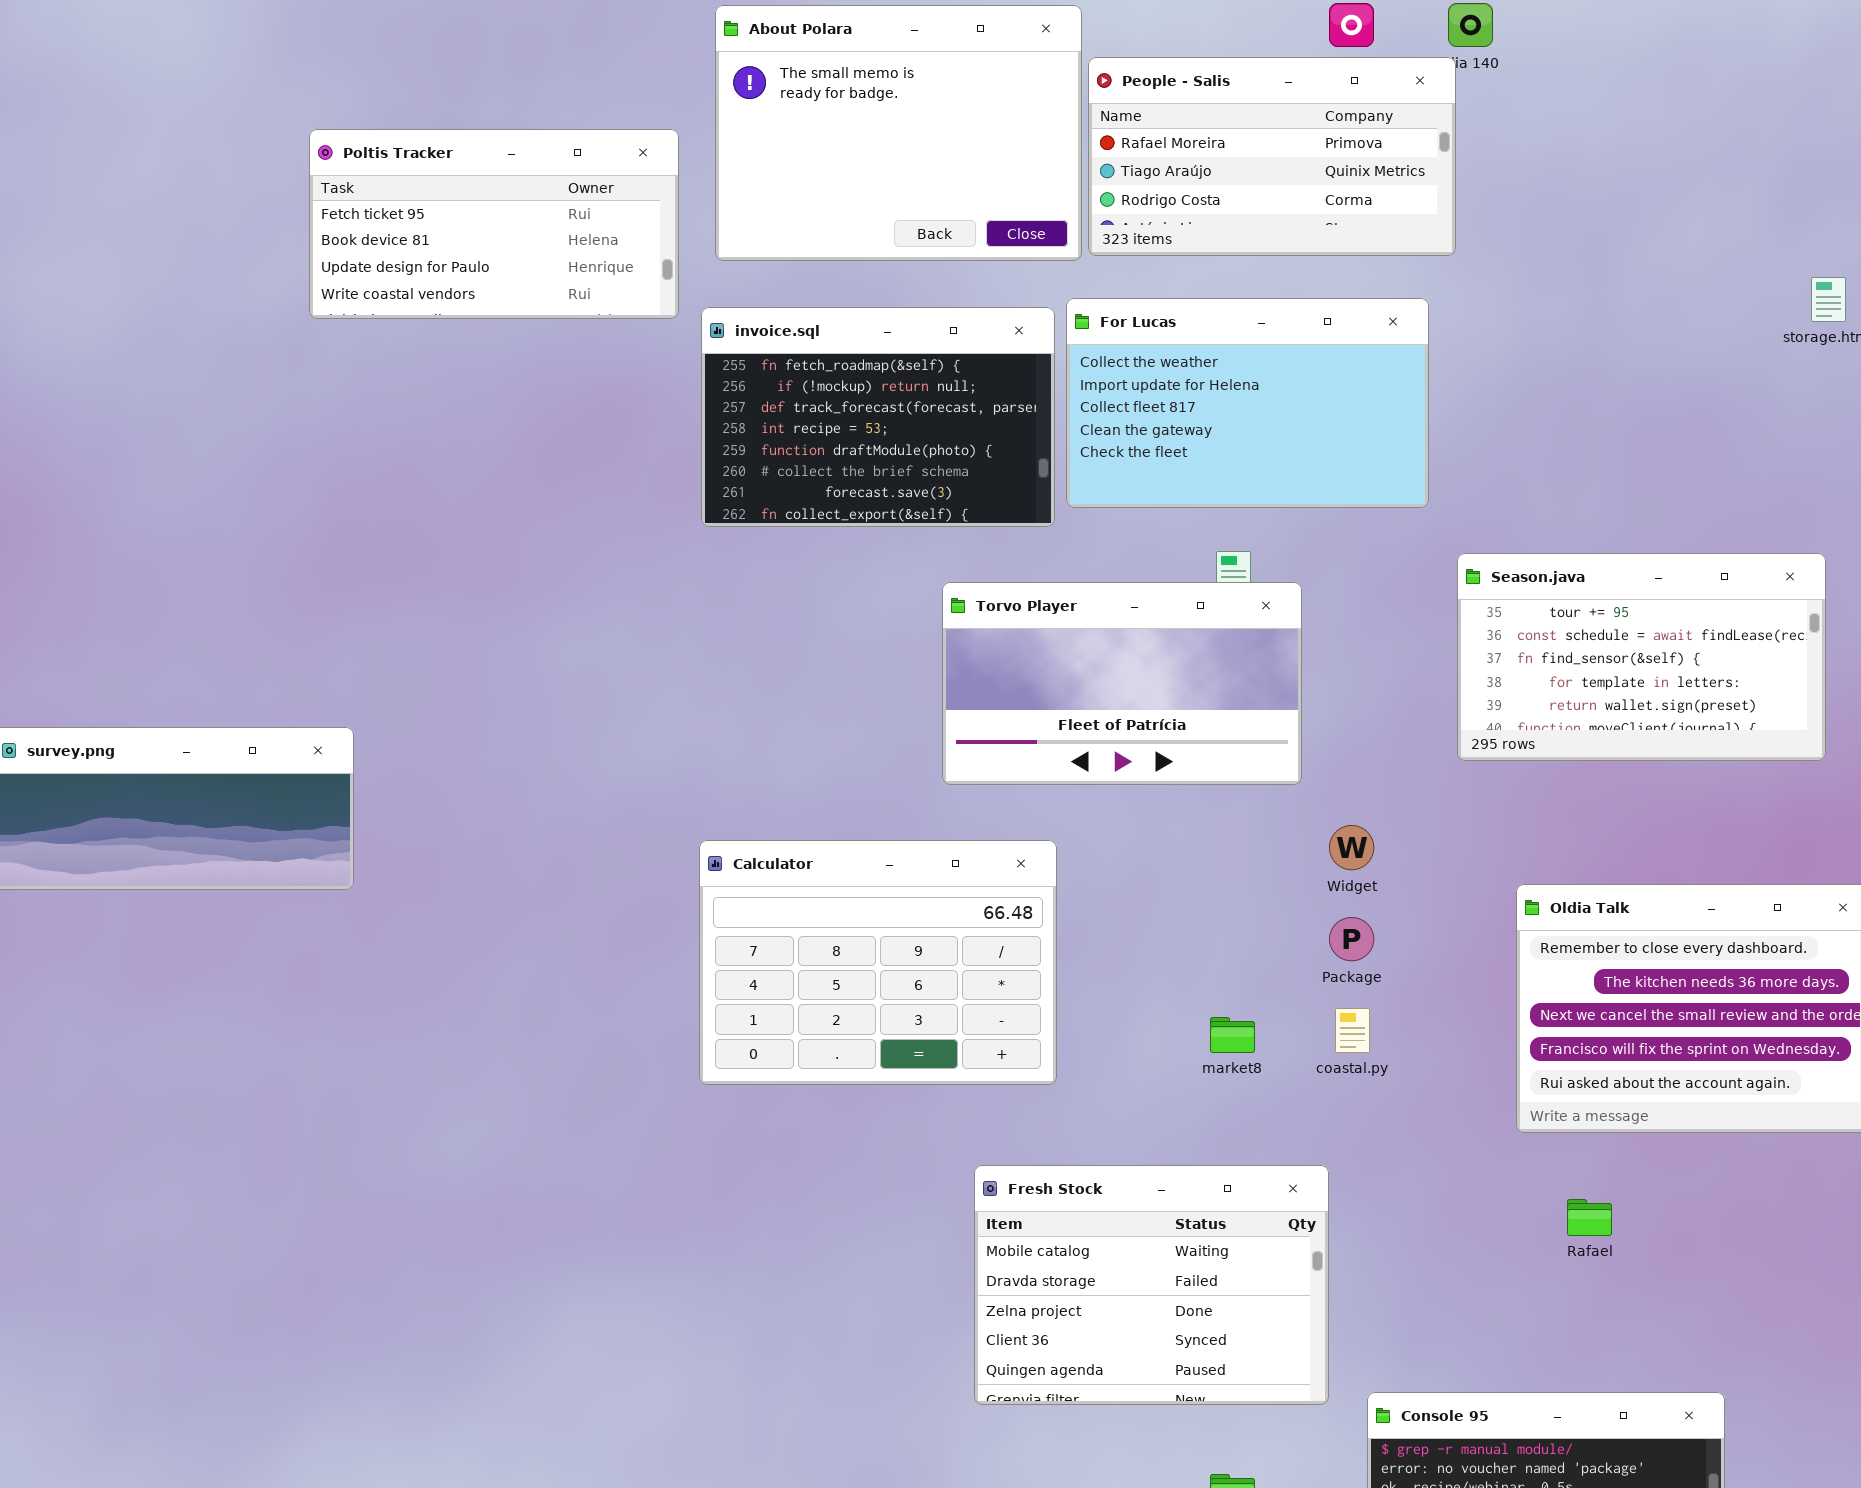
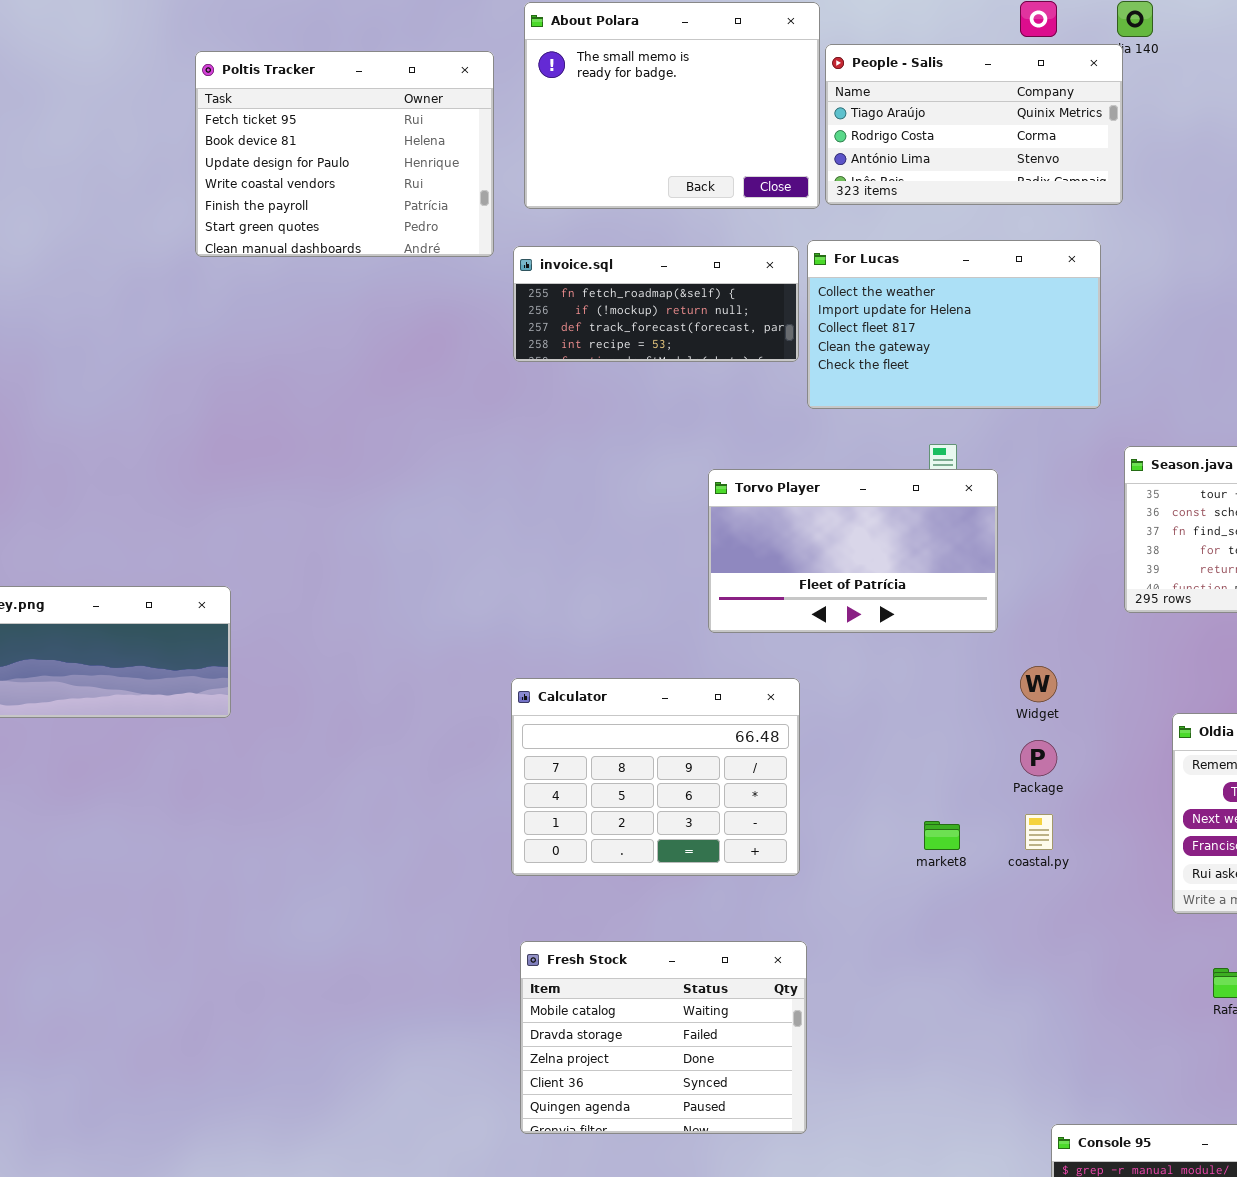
People - Salis: [1088,57,1456,256] -> [825,44,1123,205], scrolled down 1 row
Poltis Tracker: [309,129,679,319] -> [195,51,494,257], resized
invoice.sql: [701,307,1055,527] -> [513,246,799,362], resized
Fresh Stock: [974,1165,1329,1405] -> [520,941,807,1134], moved

